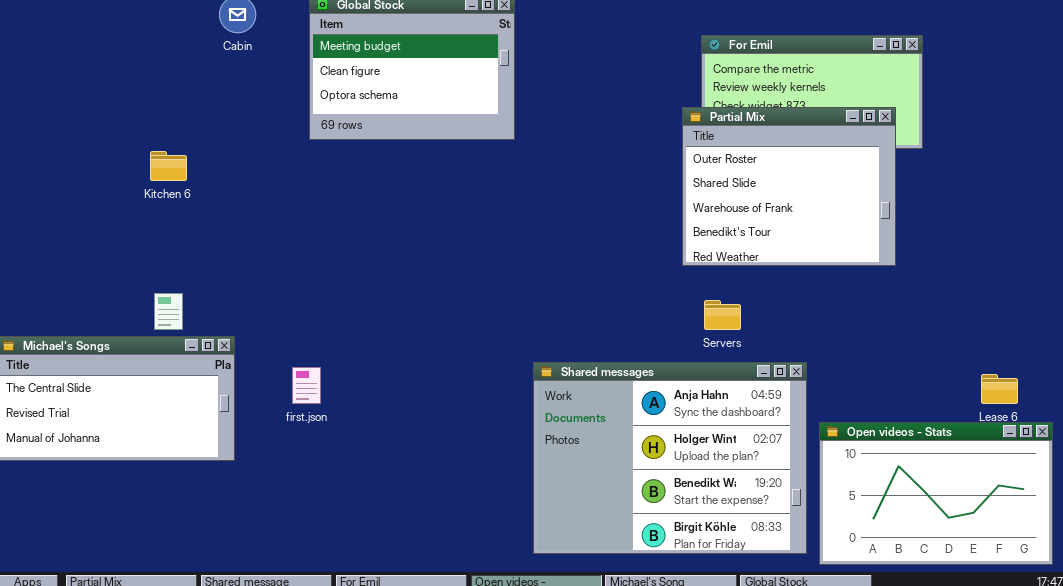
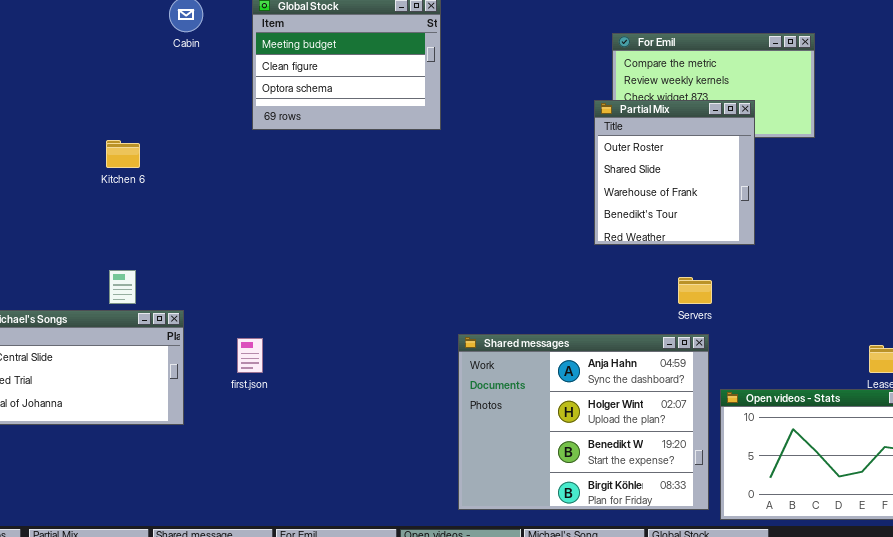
Partial Mix: [682,107,896,266] -> [594,100,755,245], resized
Servers: [704,300,741,330] -> [678,277,712,304], moved

